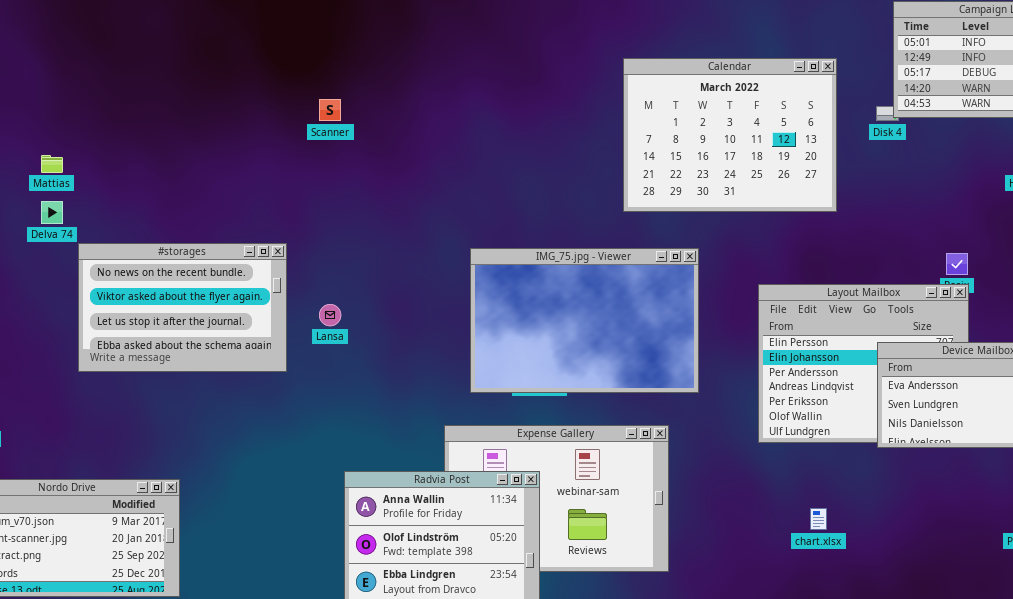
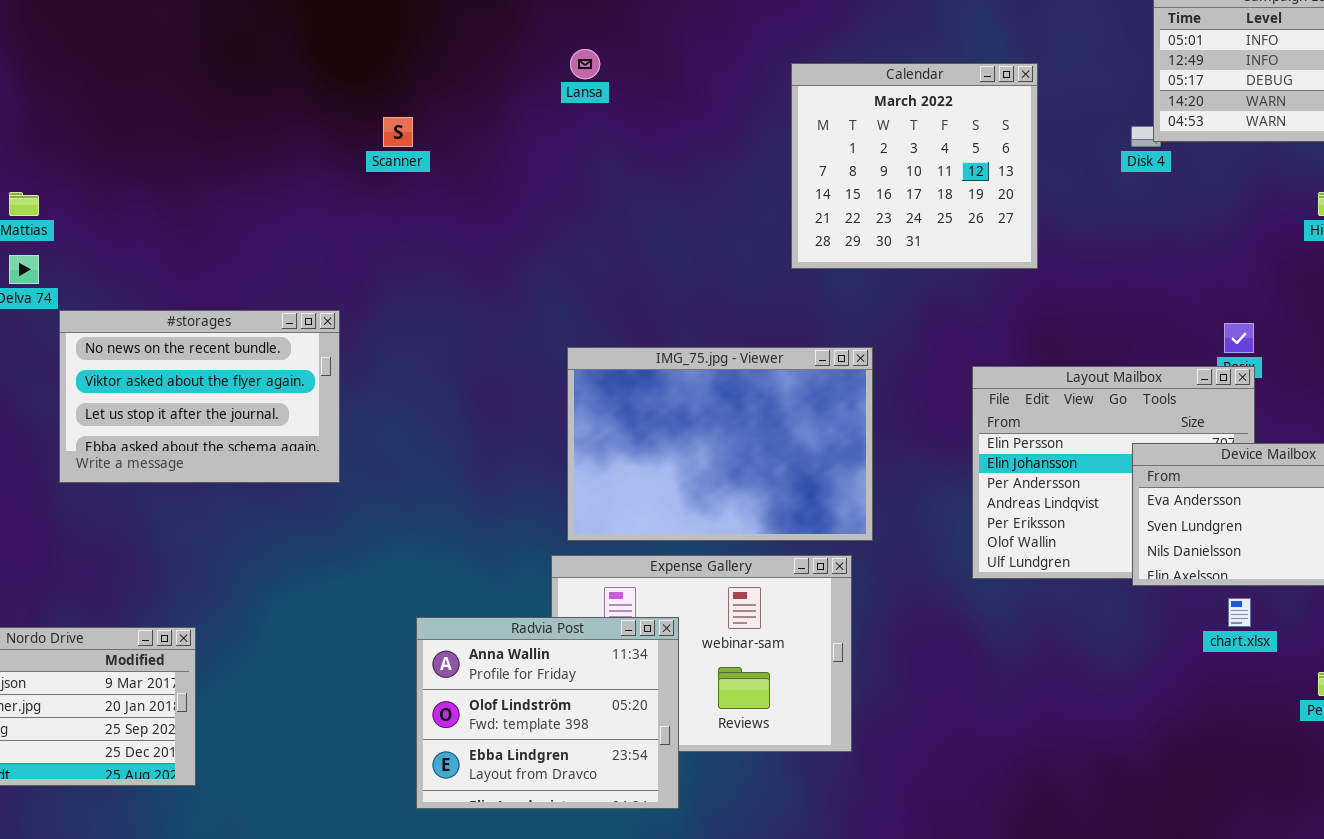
Calendar: [623,58,837,212] -> [791,63,1038,269], resized
IMG_75.jpg - Viewer: [470,248,699,393] -> [567,347,873,541], moved
Lansa: [319,304,341,326] -> [570,49,600,79], moved
chart.xlsx: [810,508,827,530] -> [1228,598,1251,627], moved

